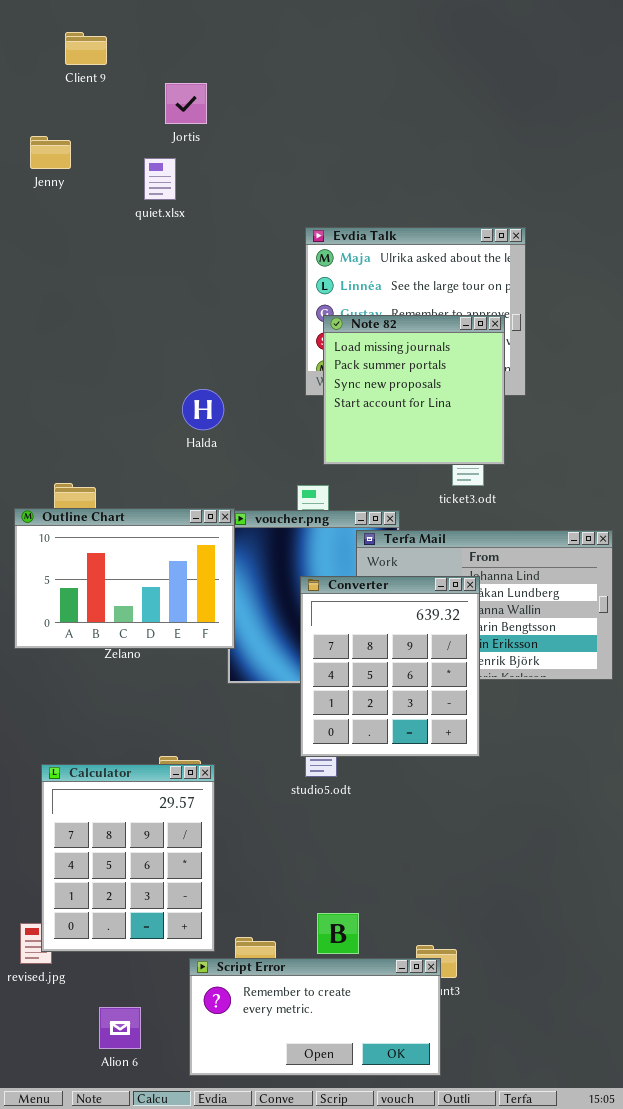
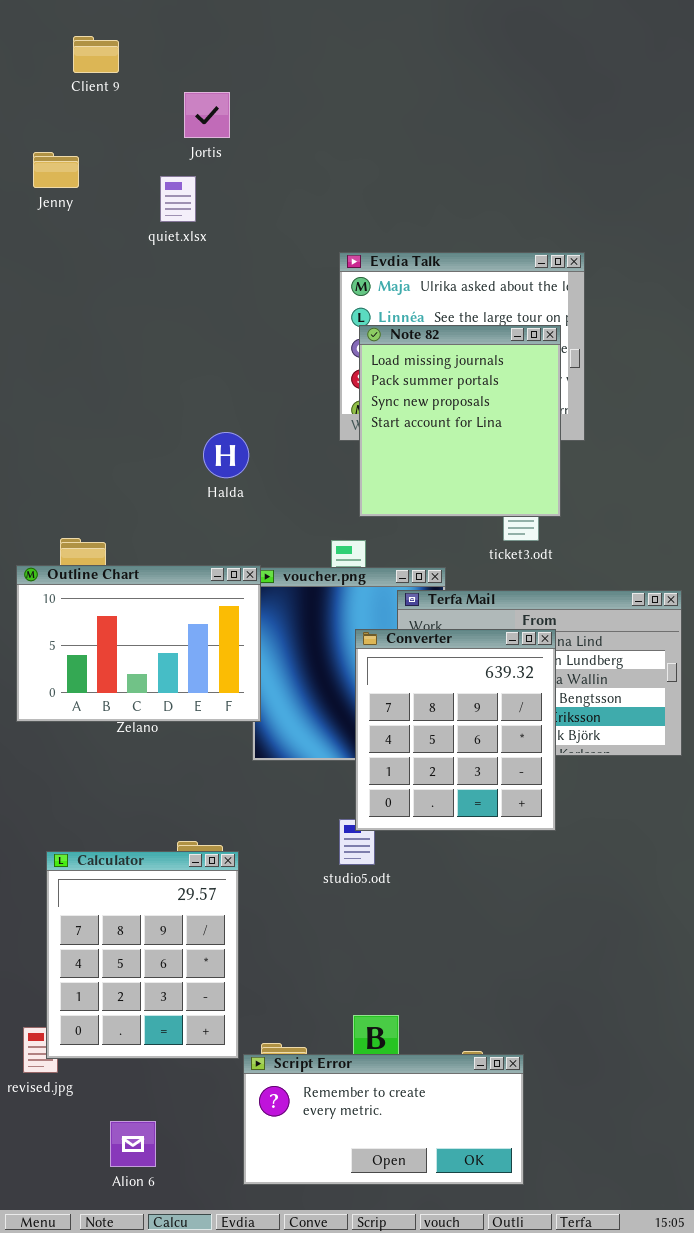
Note 82: [323,315,505,465] -> [359,325,561,517], resized
Converter: [300,576,480,757] -> [355,629,556,831], moved
Script Error: [189,958,441,1076] -> [243,1054,524,1185], moved

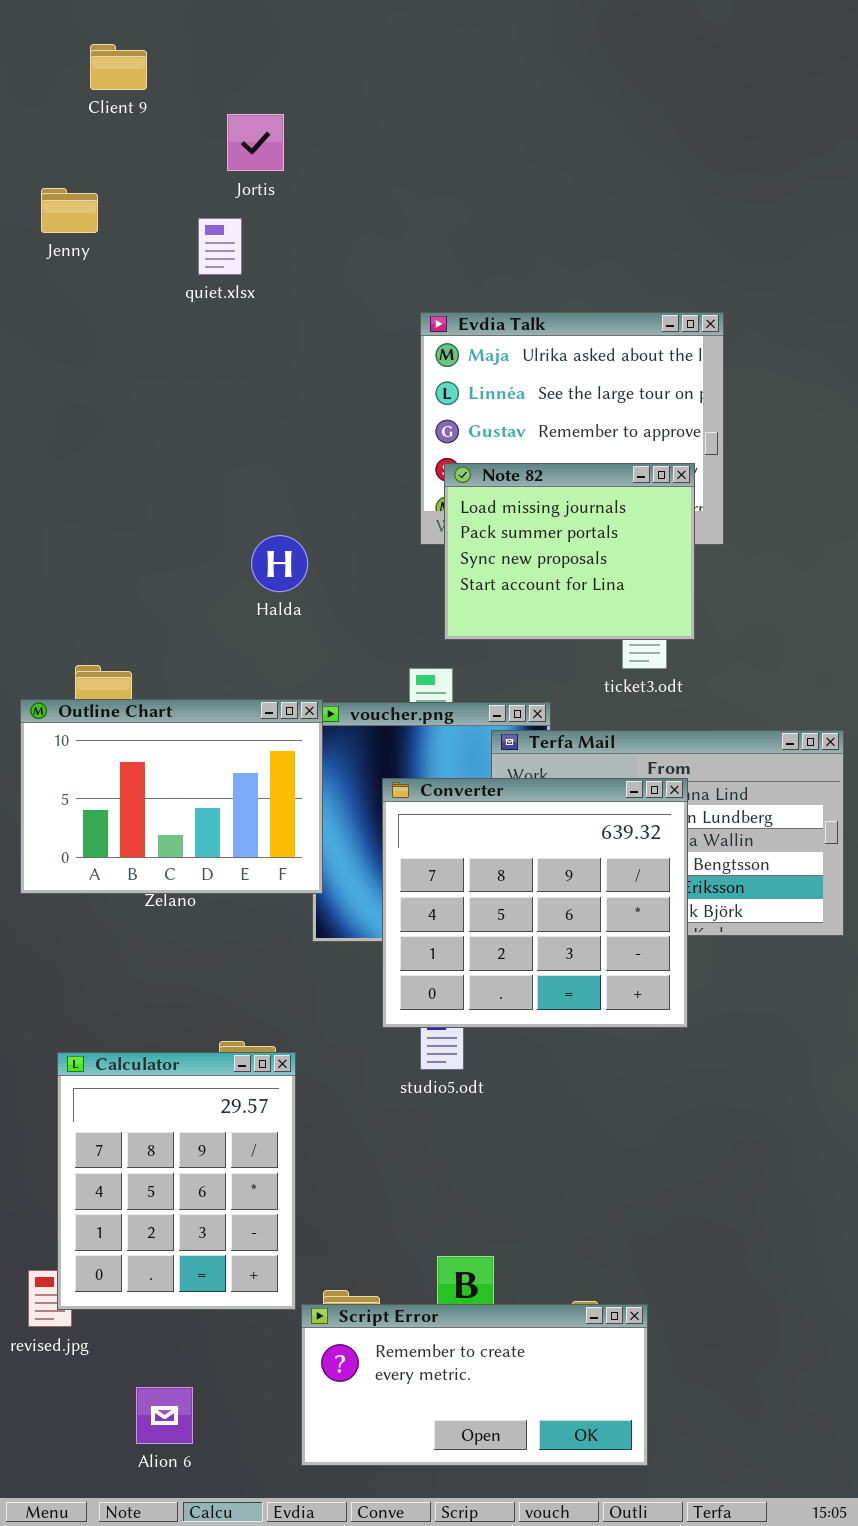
Note 82: [359,325,561,517] -> [444,463,695,640], resized
Converter: [355,629,556,831] -> [382,778,688,1028], resized

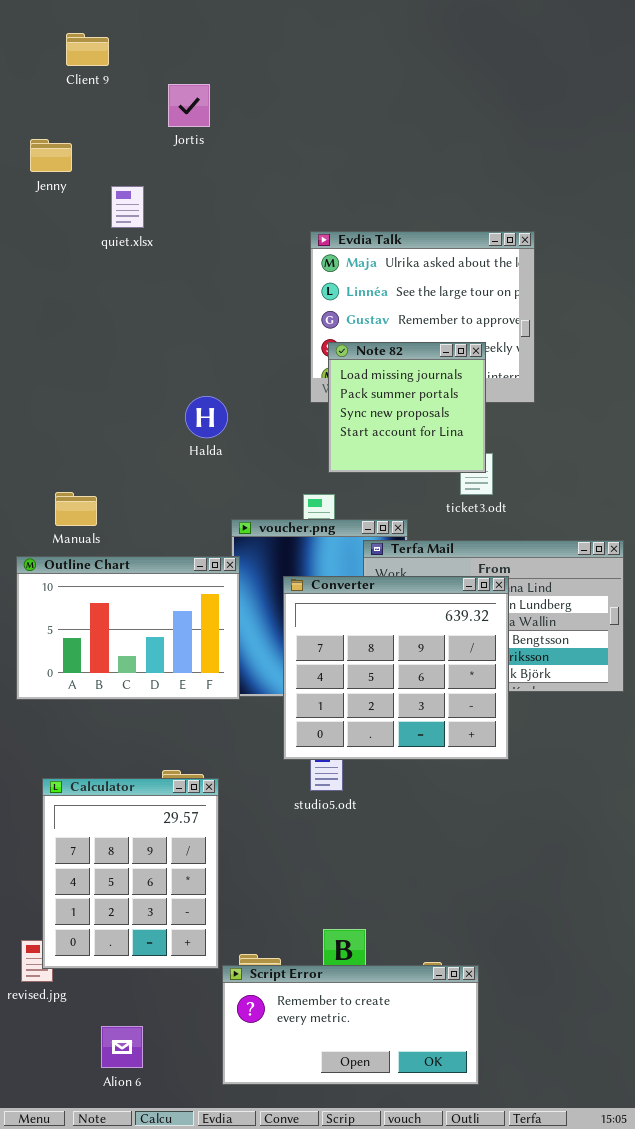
quiet.xlsx: [198,218,242,275] -> [111,186,144,228], moved
Note 82: [444,463,695,640] -> [328,342,486,473], resized
Outline Chart: [20,699,323,894] -> [16,556,240,700], moved

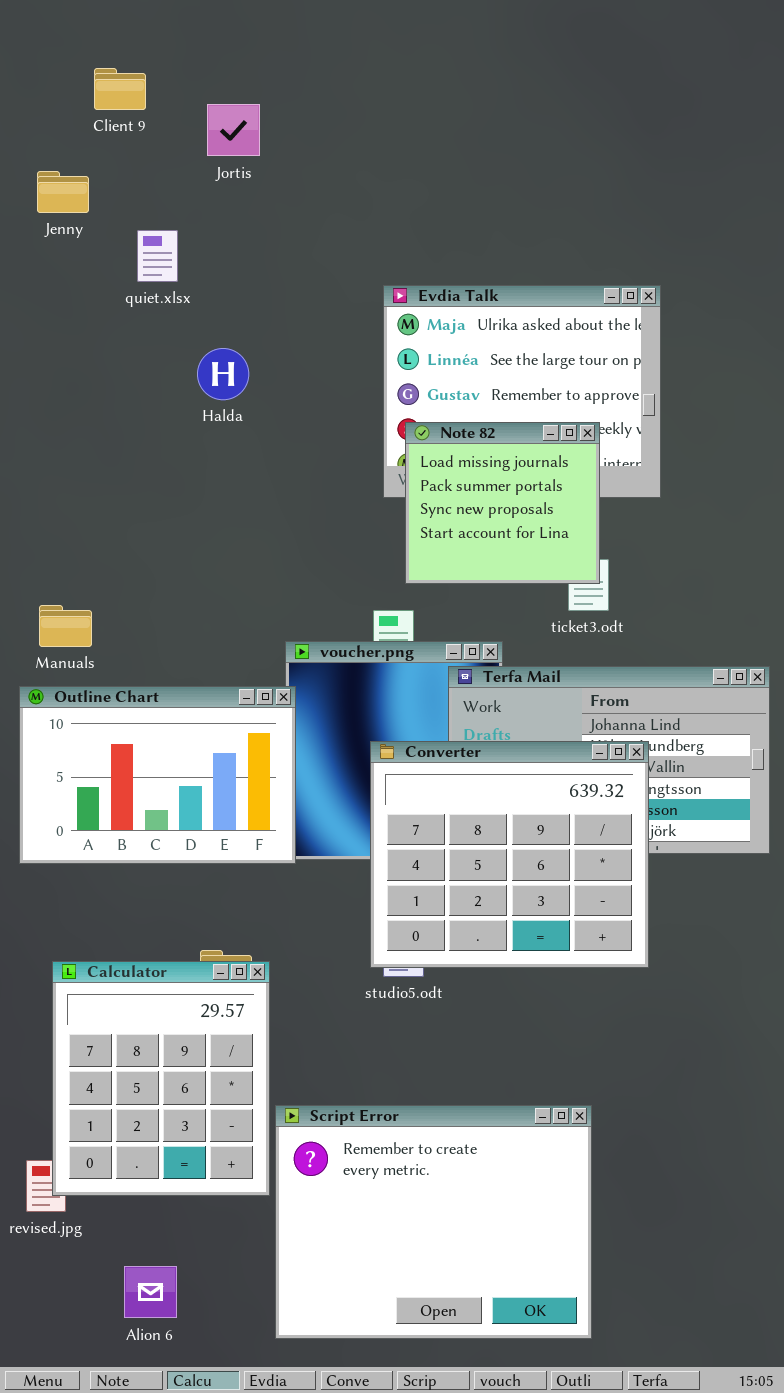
Client 9: [66,33,109,66] -> [94,68,146,110], moved
Halda: [185,396,228,438] -> [197,348,249,400], moved
Manuals: [55,492,97,526] -> [39,605,92,647], moved
Converter: [283,576,509,760] -> [370,741,649,968], moved
Script Error: [222,965,479,1085] -> [275,1105,592,1339], resized

